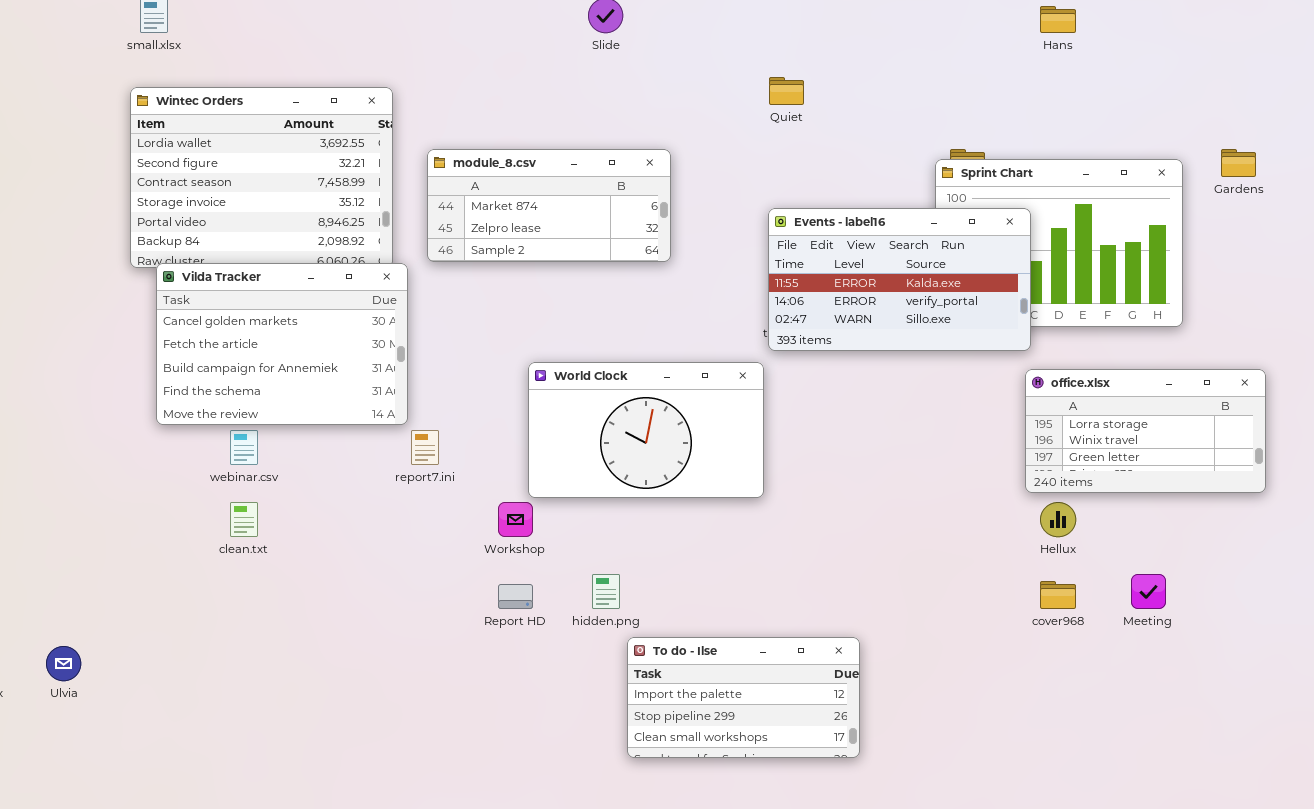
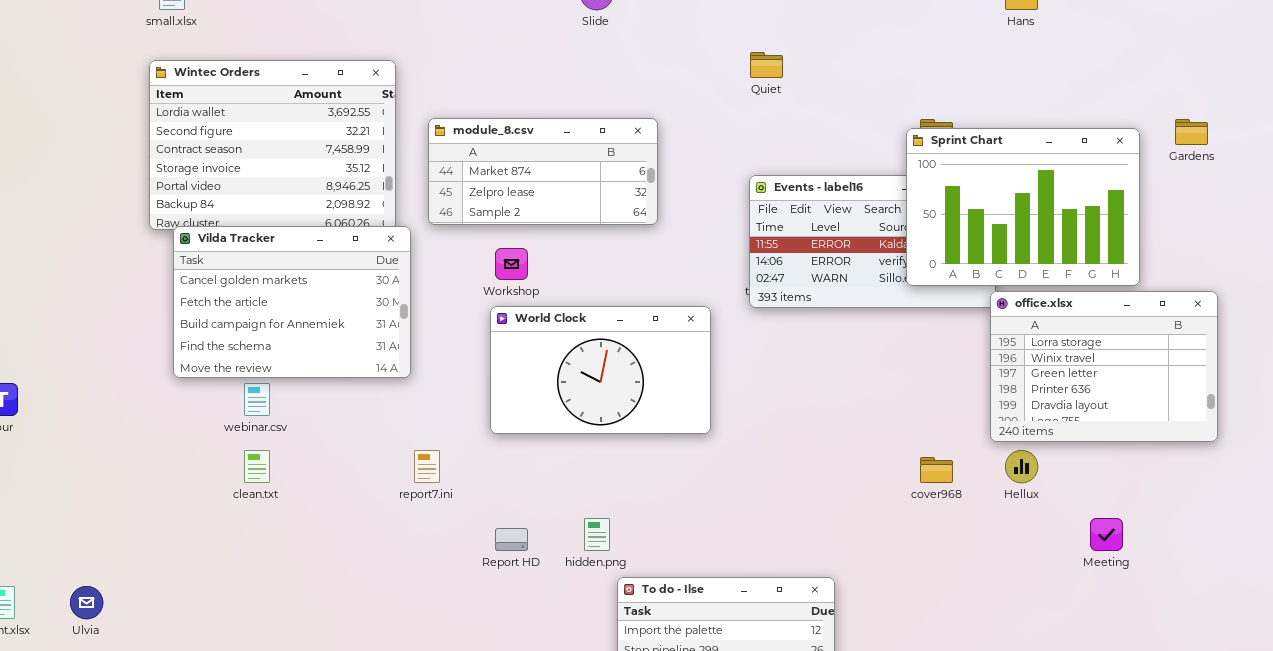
Sprint Chart: [935,159,1183,327] -> [906,128,1140,286], raised
World Clock: [528,362,764,498] -> [490,306,711,434], moved
office.xlsx: [1025,369,1266,493] -> [990,291,1218,442], resized
report7.ini: [411,430,439,465] -> [414,450,440,483], moved
Workshop: [498,502,533,537] -> [495,248,528,280], moved
cover968: [1040,581,1076,609] -> [920,457,953,483], moved

